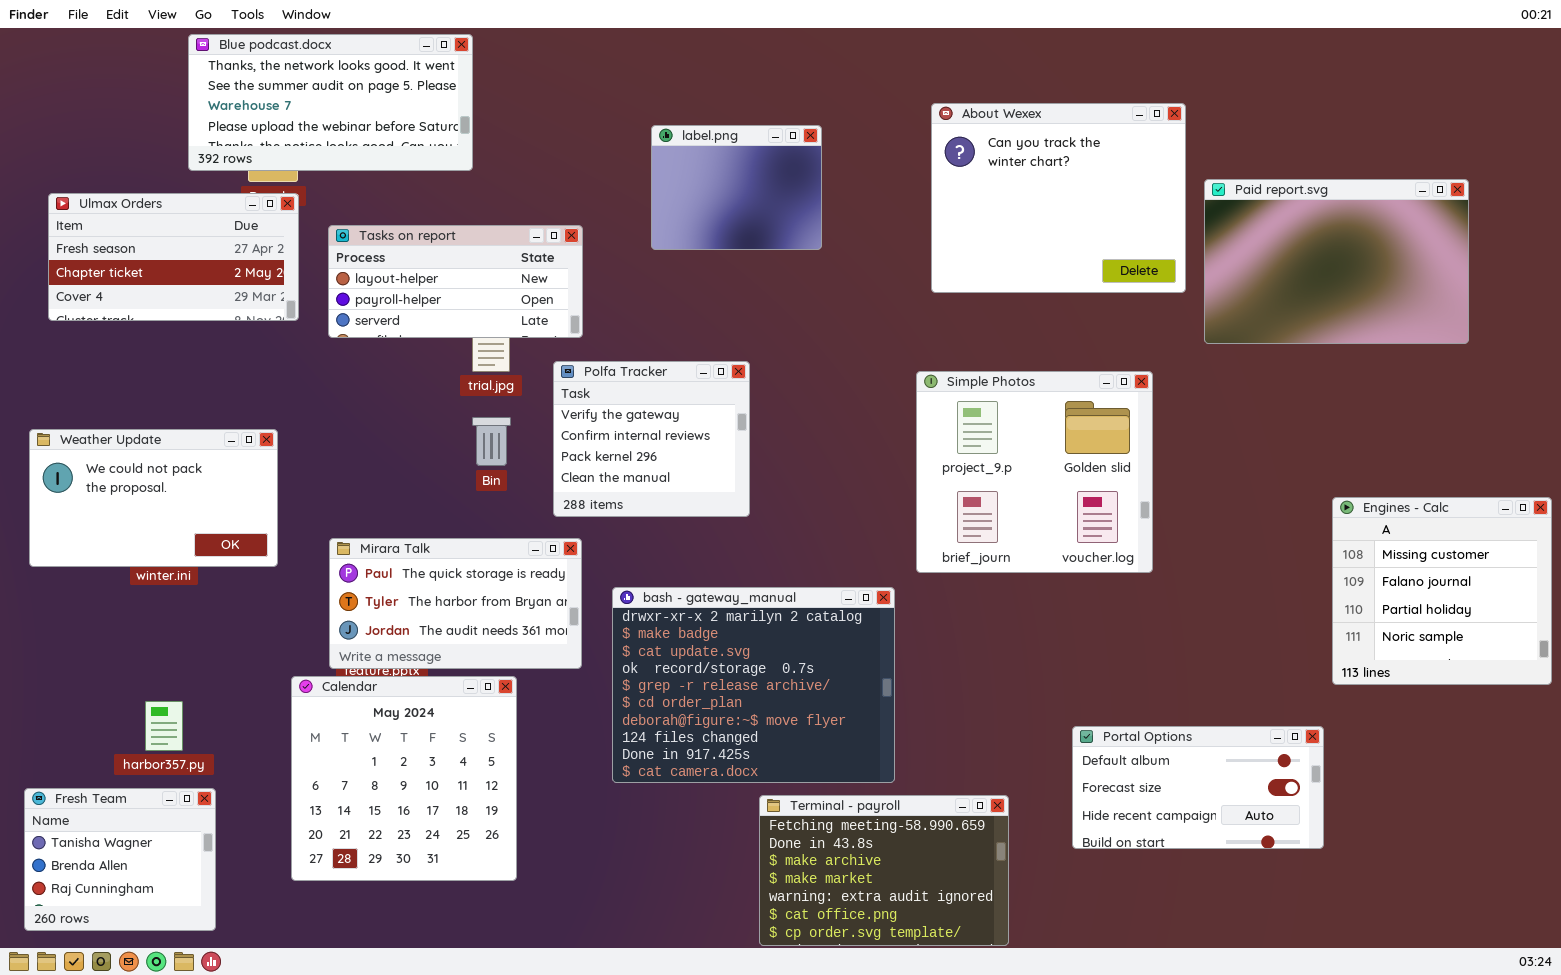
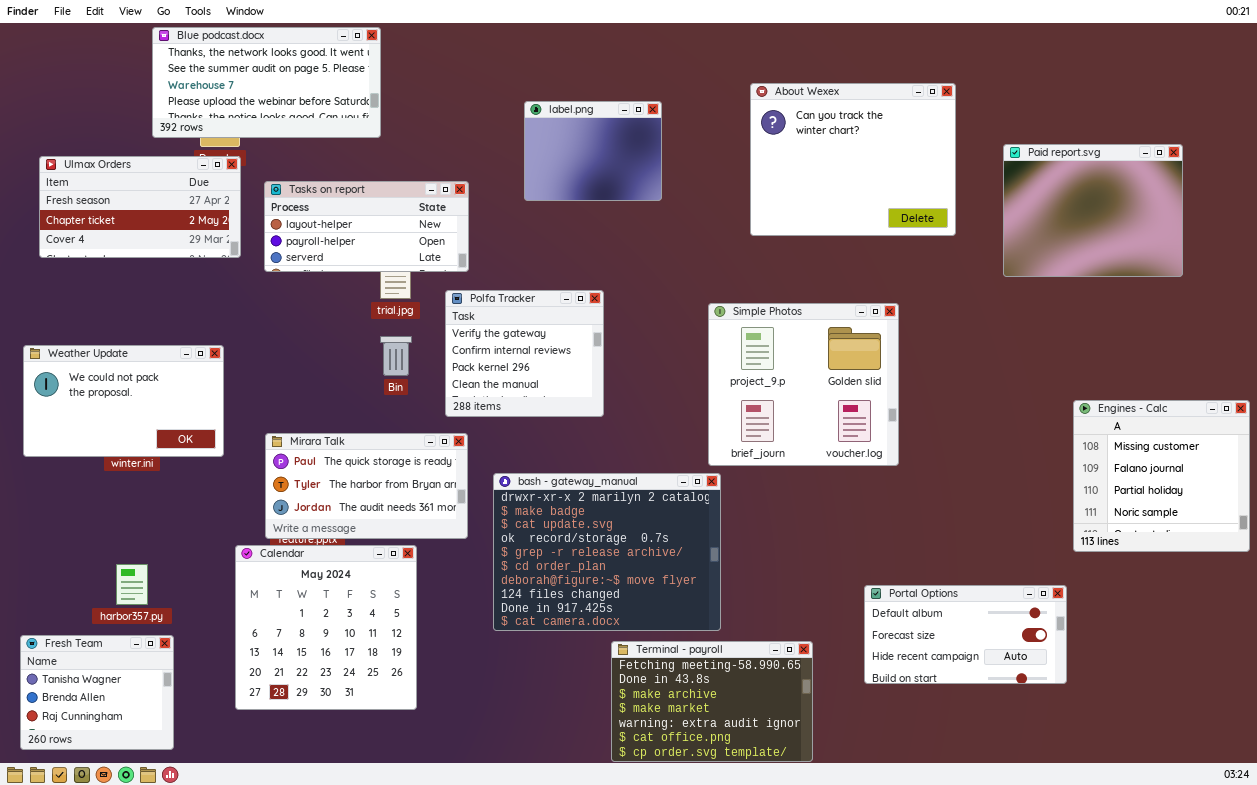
Paid report.svg: [1204,179,1469,344] -> [1003,144,1183,277], resized
Simple Photos: [916,371,1153,573] -> [708,303,899,466], moved

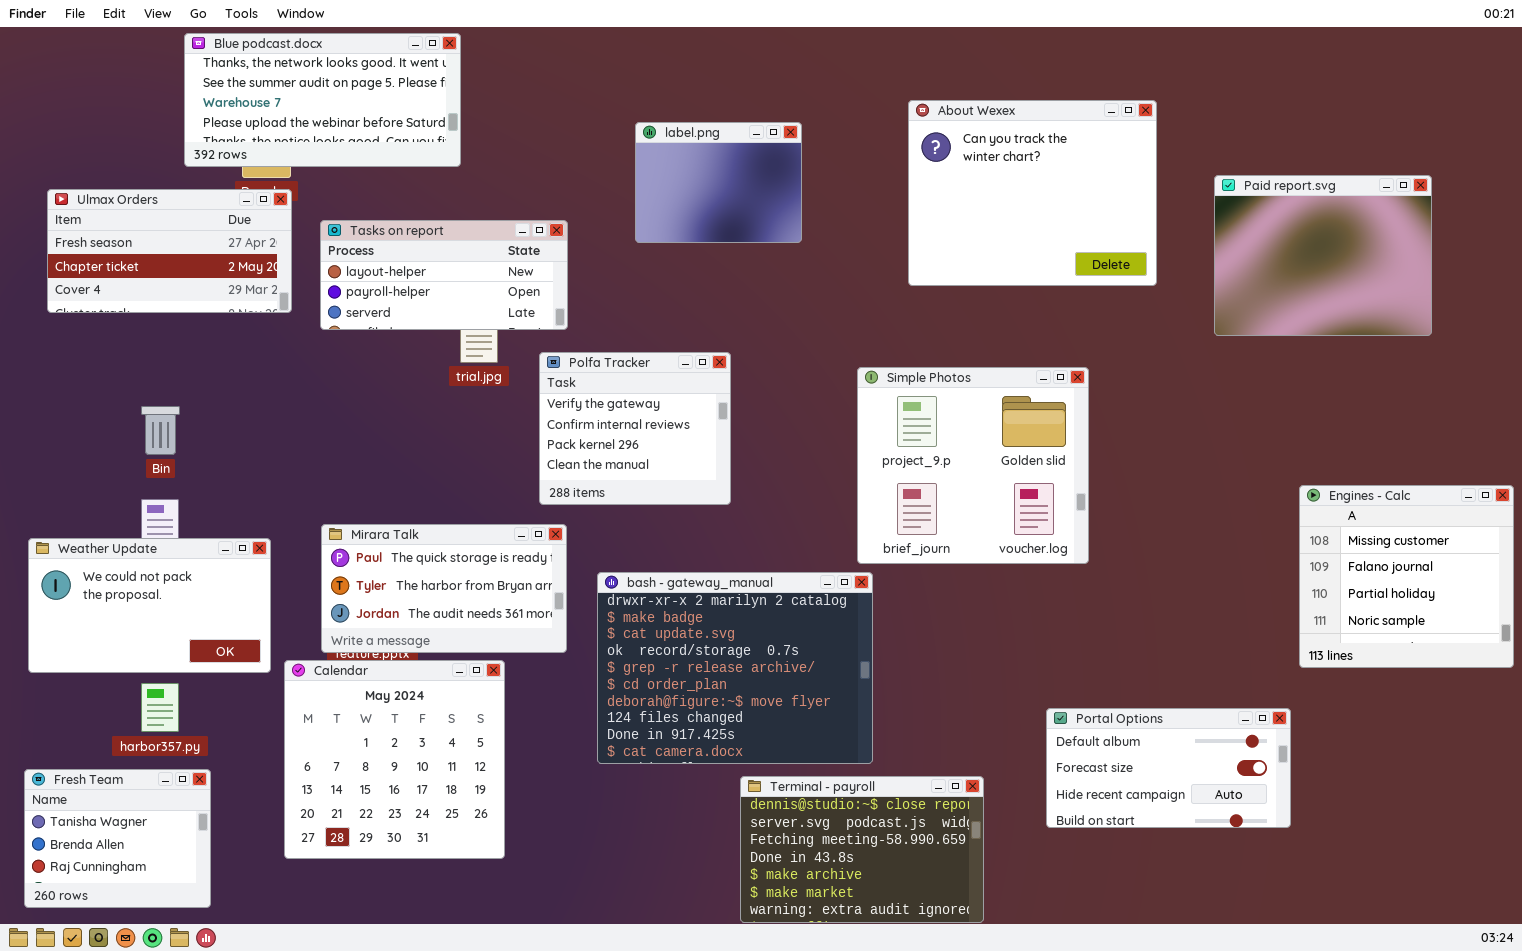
Bin: [380,336,412,376] -> [141,406,180,455], moved
Weather Update: [23,345,224,457] -> [28,538,271,673], moved
Terminal - payroll: [611,641,813,762] -> [740,776,984,923], scrolled up 2 rows

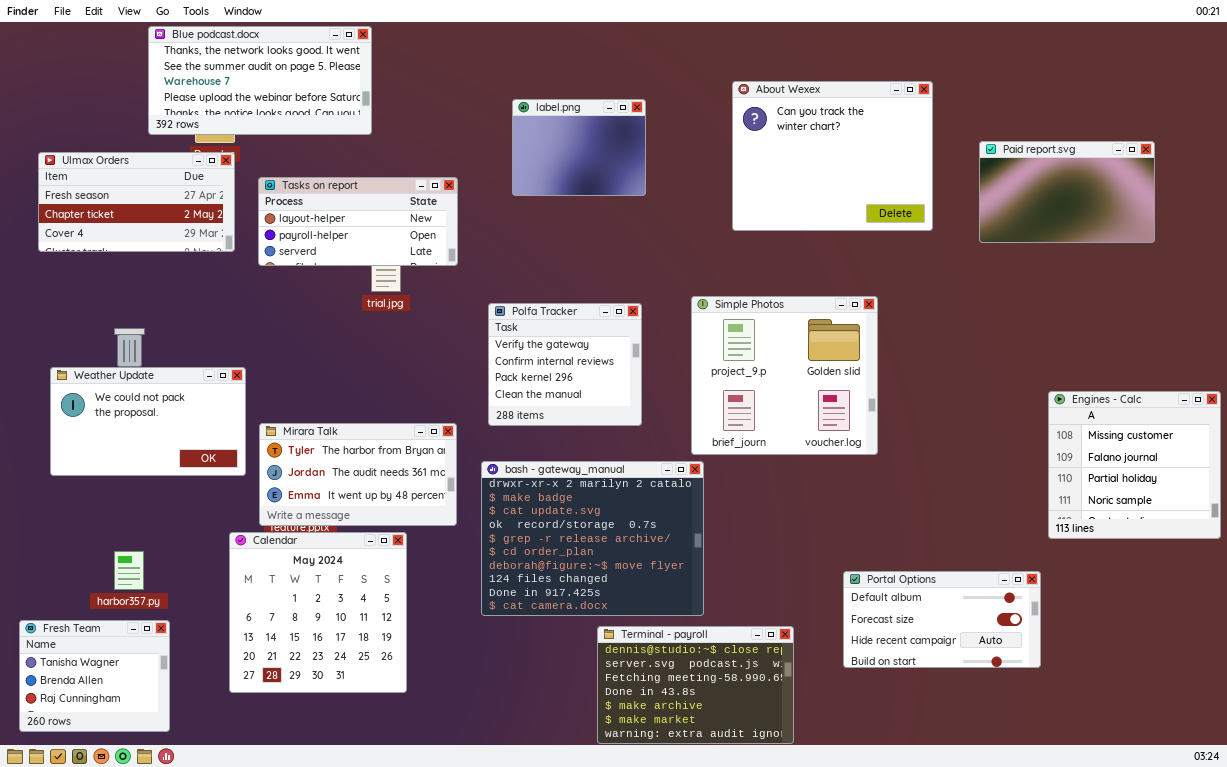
Paid report.svg: [1214,175,1432,336] -> [979,141,1155,243], resized
Polfa Tracker: [539,352,731,505] -> [488,303,642,426], moved
Mirara Talk: [321,524,567,653] -> [259,423,457,526], scrolled down 1 row
Weather Update: [28,538,271,673] -> [50,367,246,476], moved

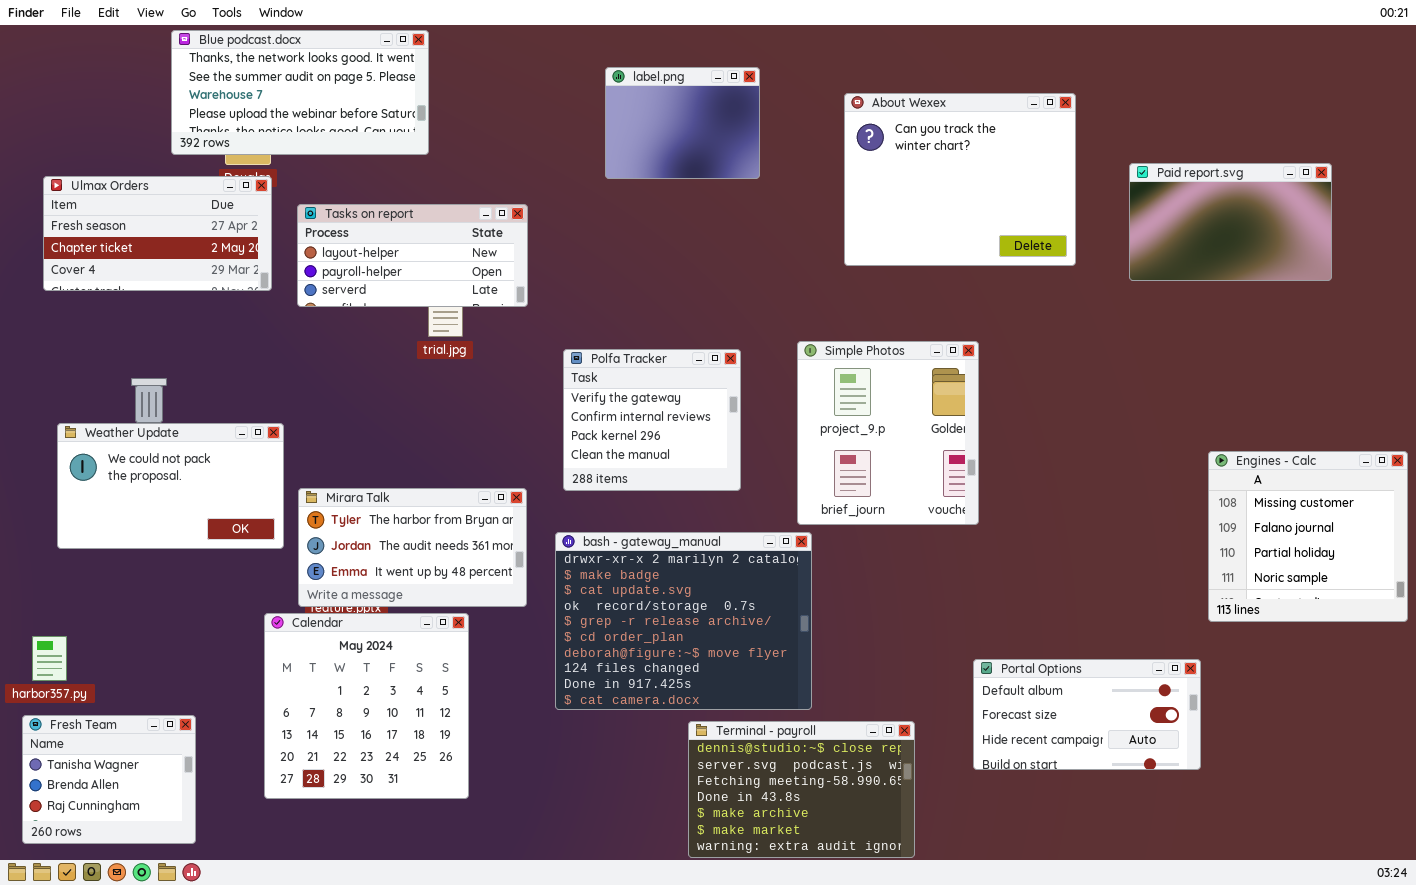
label.png: [512,99,646,196] -> [605,67,760,179], moved
Simple Photos: [691,296,878,455] -> [797,341,979,525], resized
harbor357.py: [114,551,144,590] -> [32,636,67,681], moved

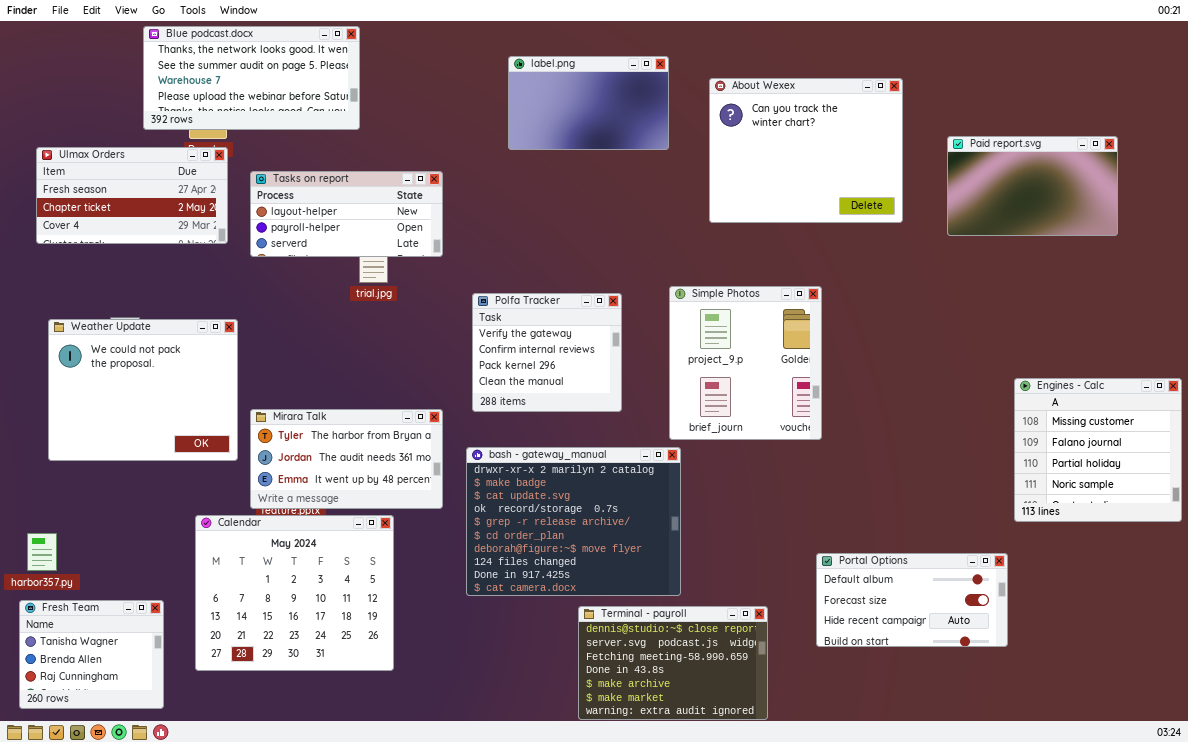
label.png: [605,67,760,179] -> [508,56,669,150], resized
Weather Update: [57,423,284,549] -> [48,319,238,461], resized
Calendar: [264,613,469,799] -> [195,515,394,671], resized

